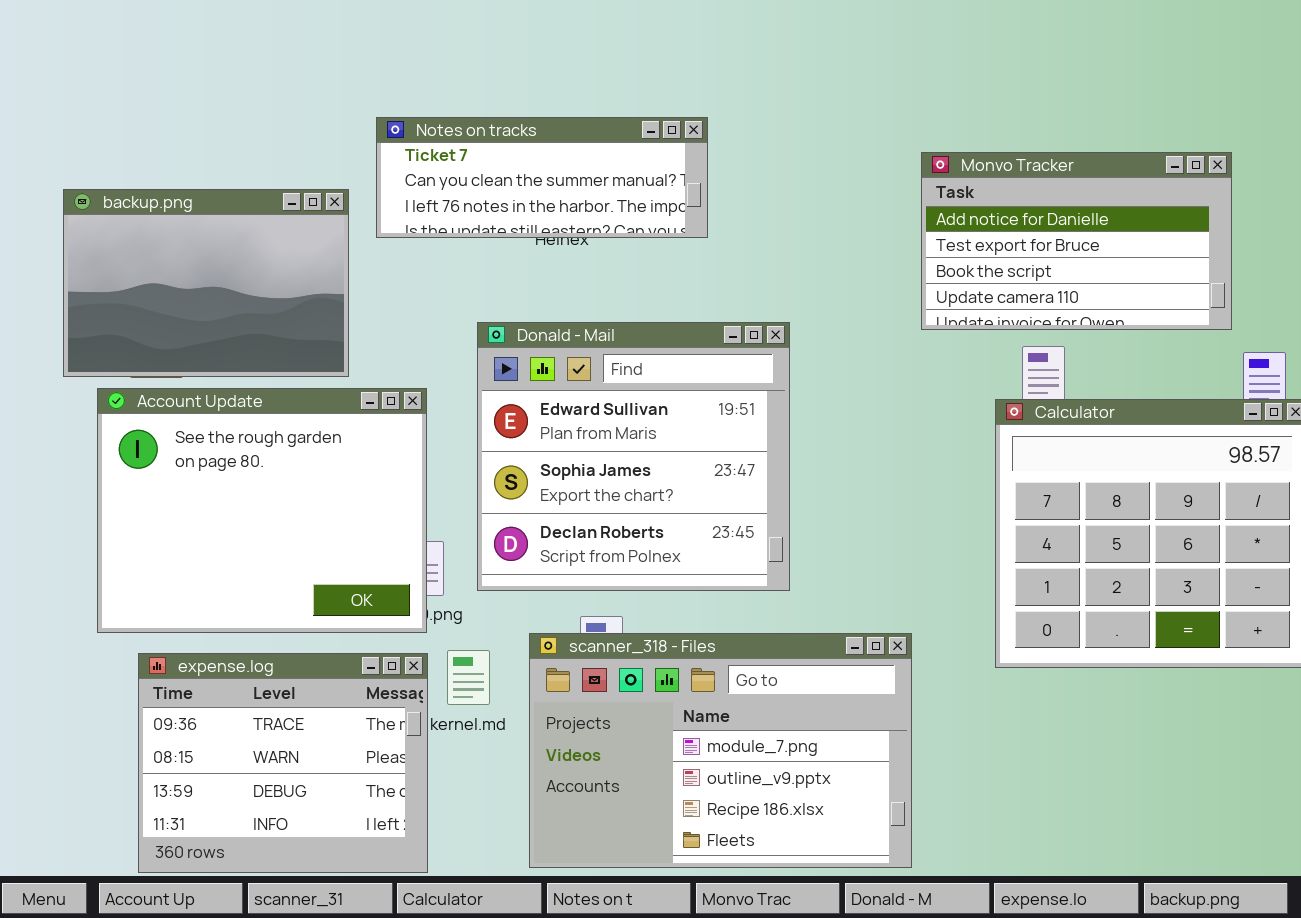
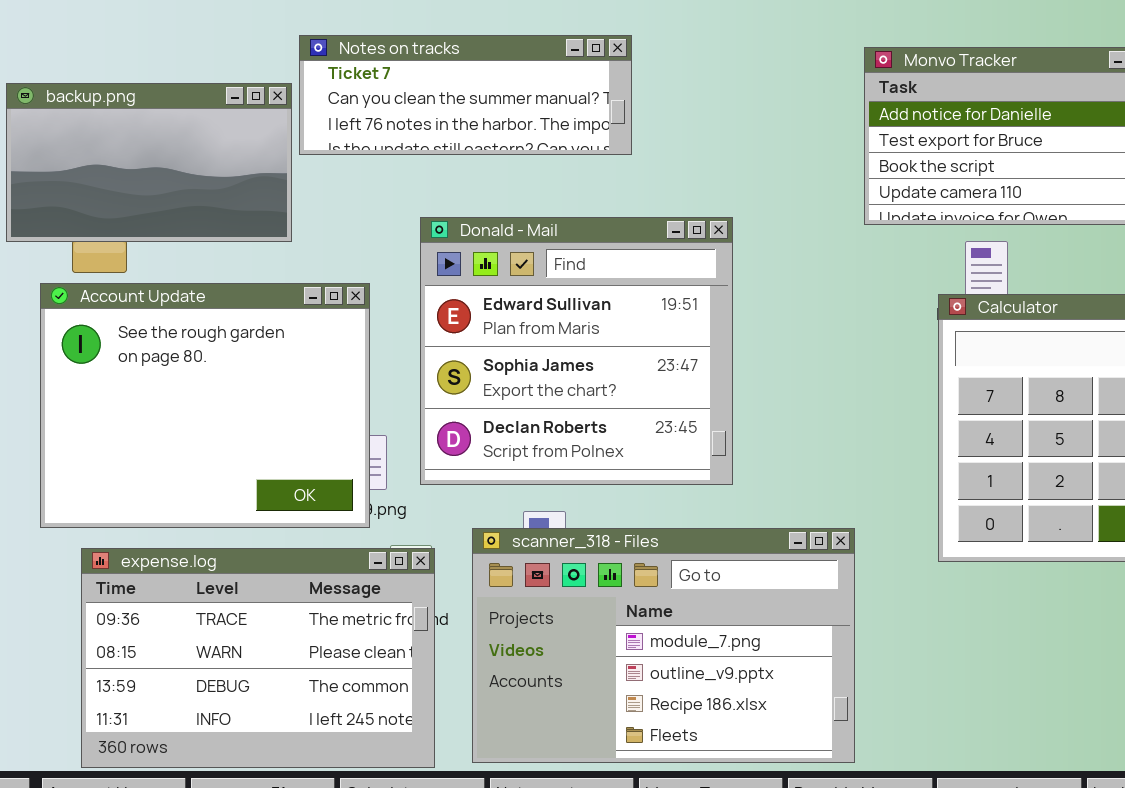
Notes on tracks: [376,117,708,238] -> [299,35,632,155], moved
backup.png: [63,189,349,377] -> [6,83,292,242], resized
expense.log: [138,653,428,873] -> [81,548,435,768], resized

